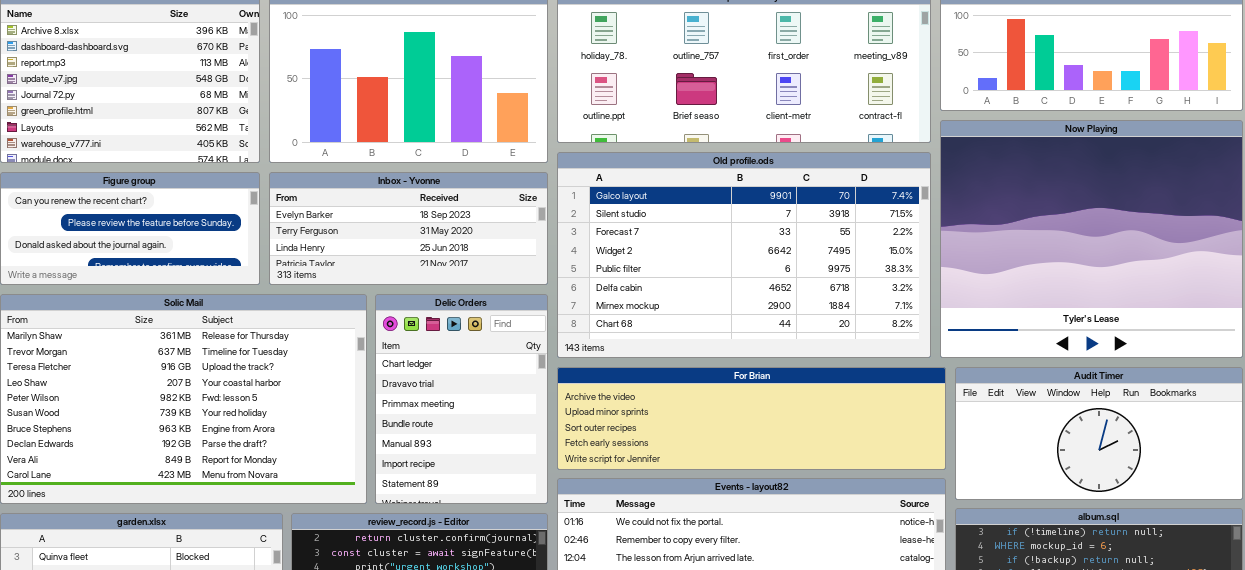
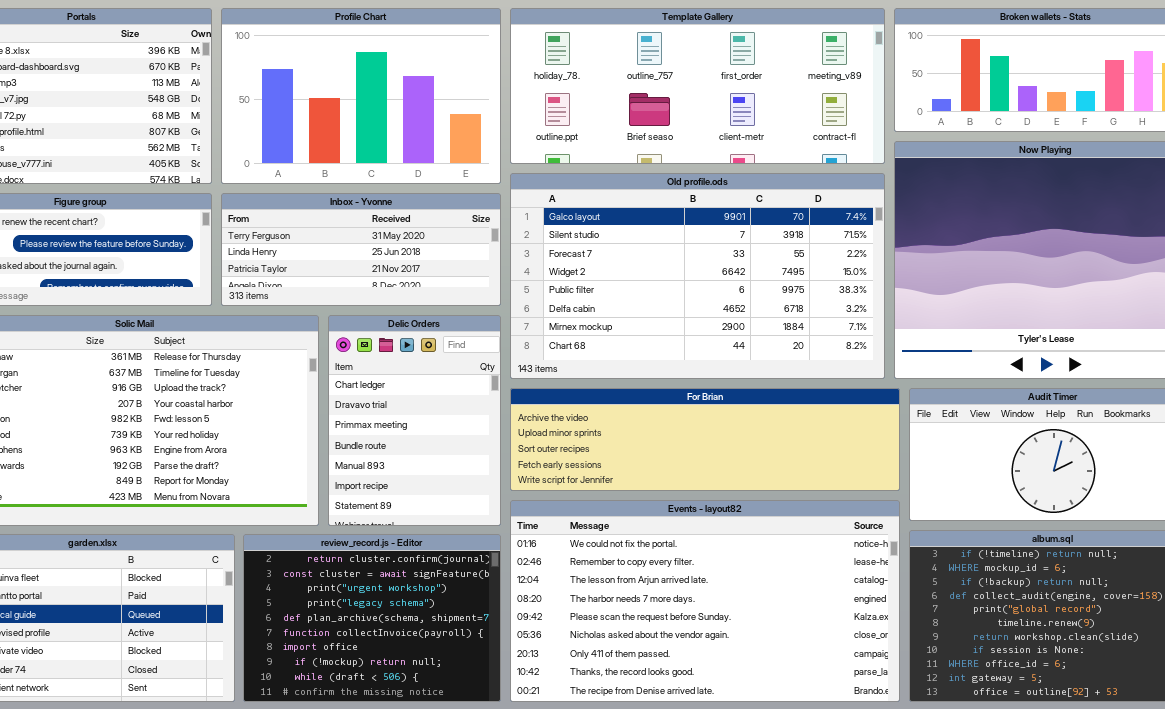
Inbox - Yvonne: [269,172,548,285] -> [221,193,501,306], scrolled down 1 row

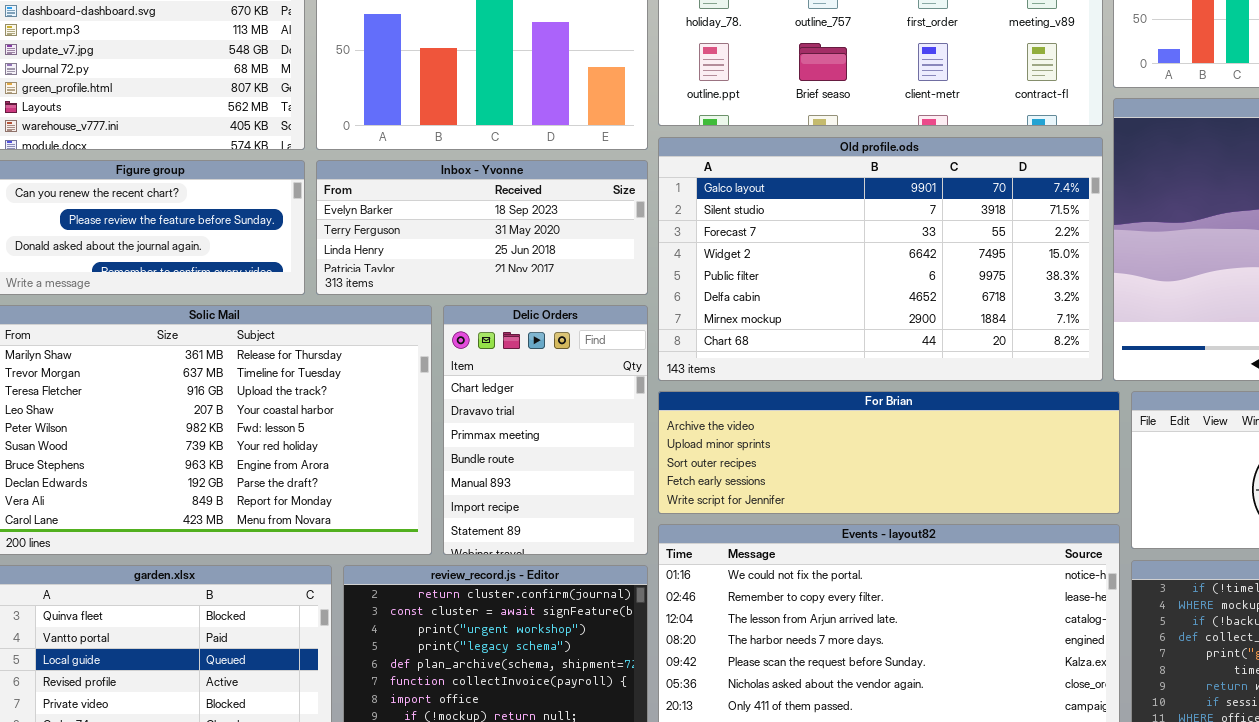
Inbox - Yvonne: [221,193,501,306] -> [316,160,648,295], scrolled up 1 row

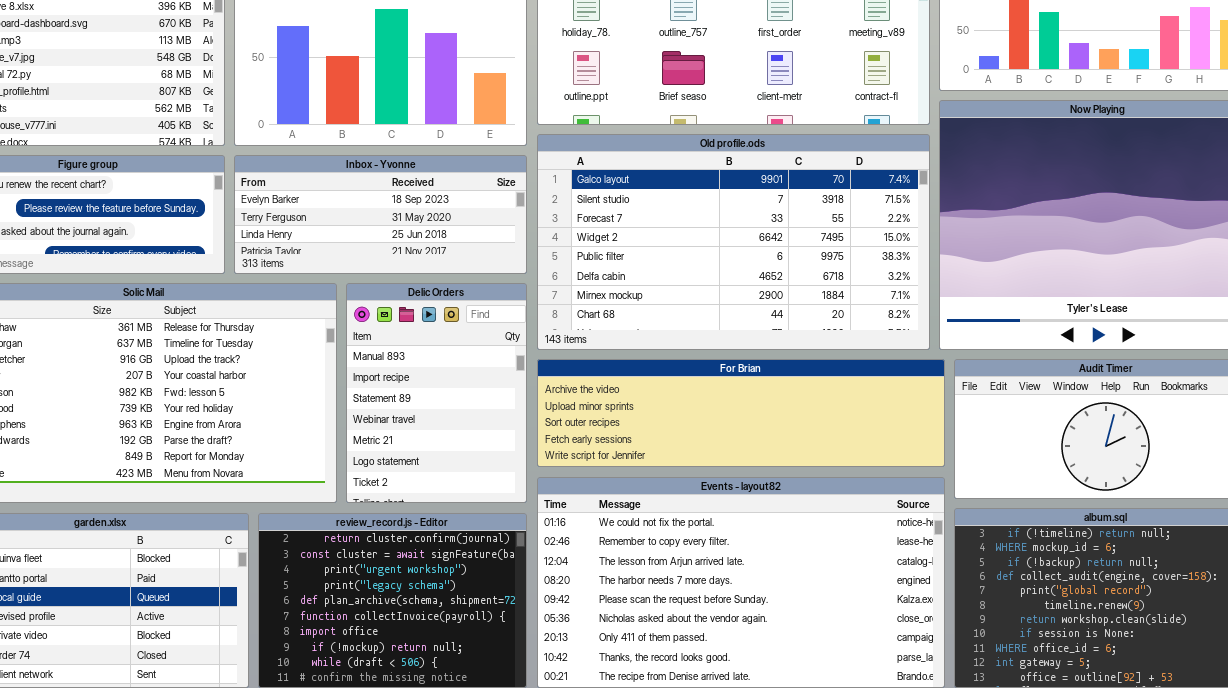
Delic Orders: [443,305,648,555] -> [346,283,527,503], scrolled down 4 rows

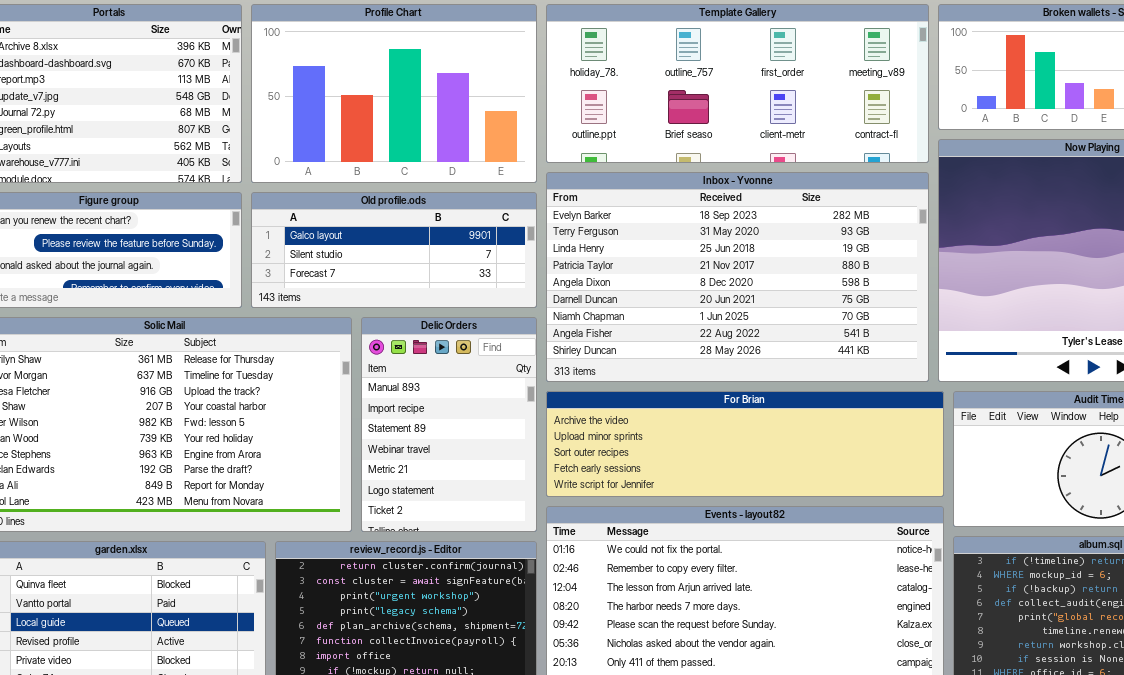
Old profile.ods: [537,134,930,350] -> [251,192,537,308], moved, resized
Inbox - Yvonne: [234,155,527,274] -> [546,172,929,382], moved, resized

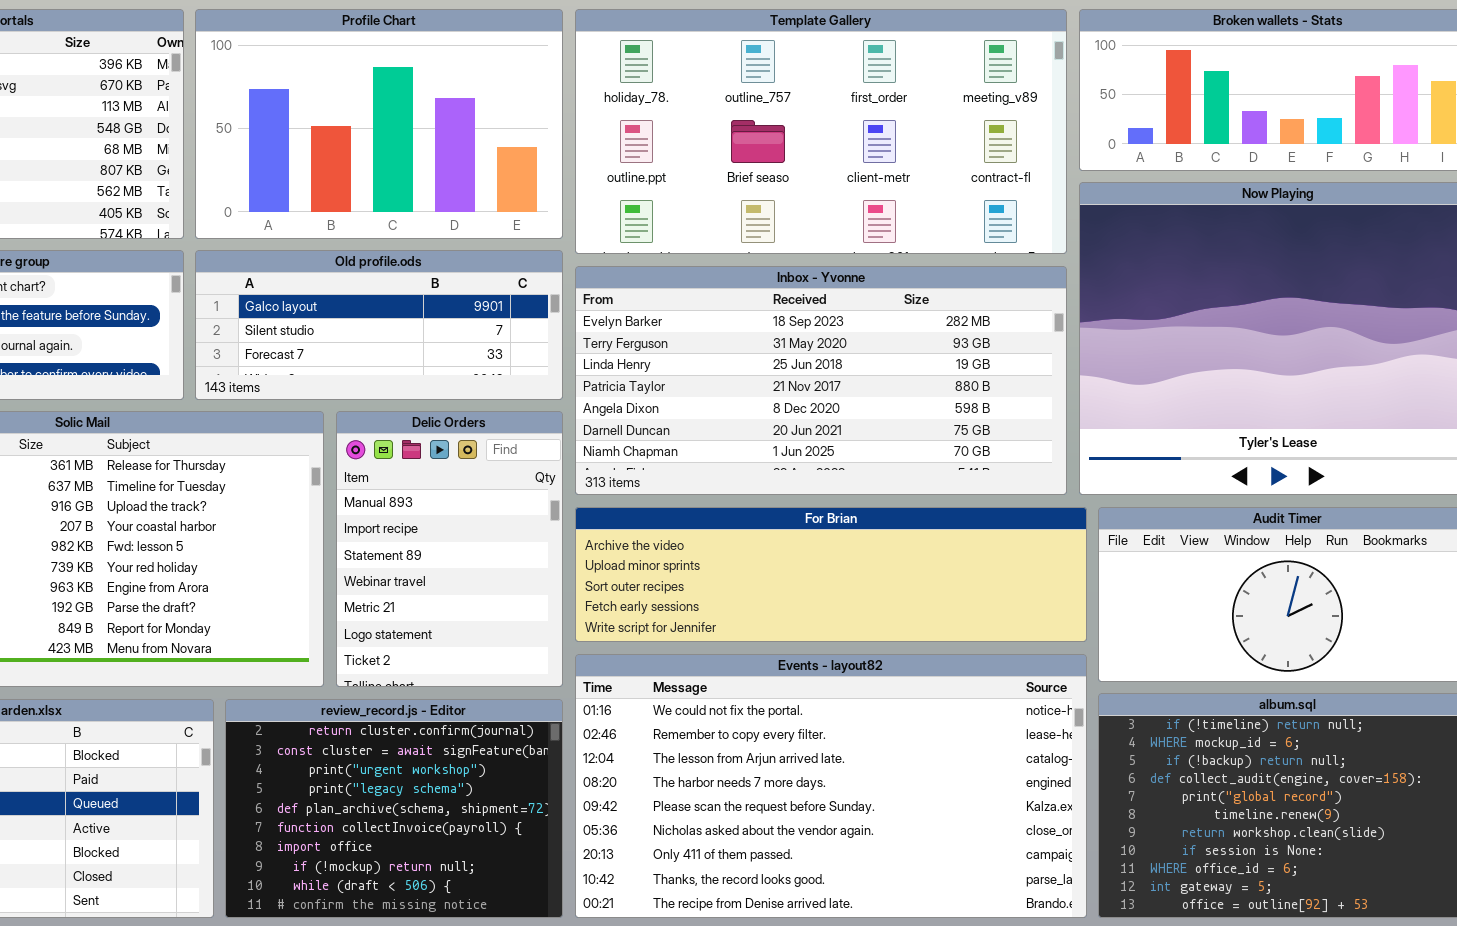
Template Gallery: [546,4,929,163] -> [575,9,1067,254], resized
Inbox - Yvonne: [546,172,929,382] -> [575,266,1067,495], resized

